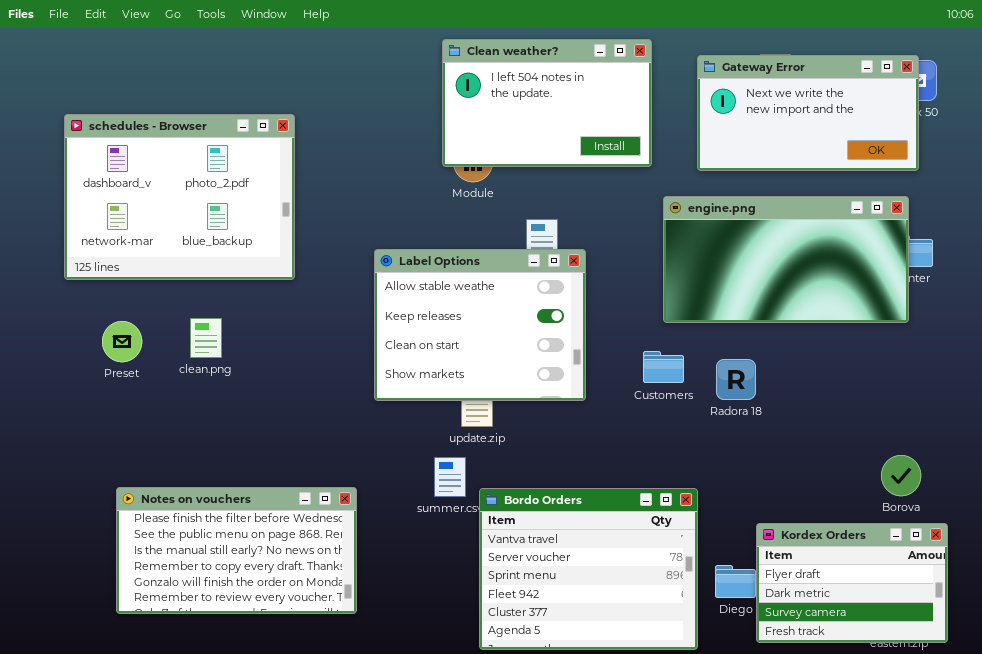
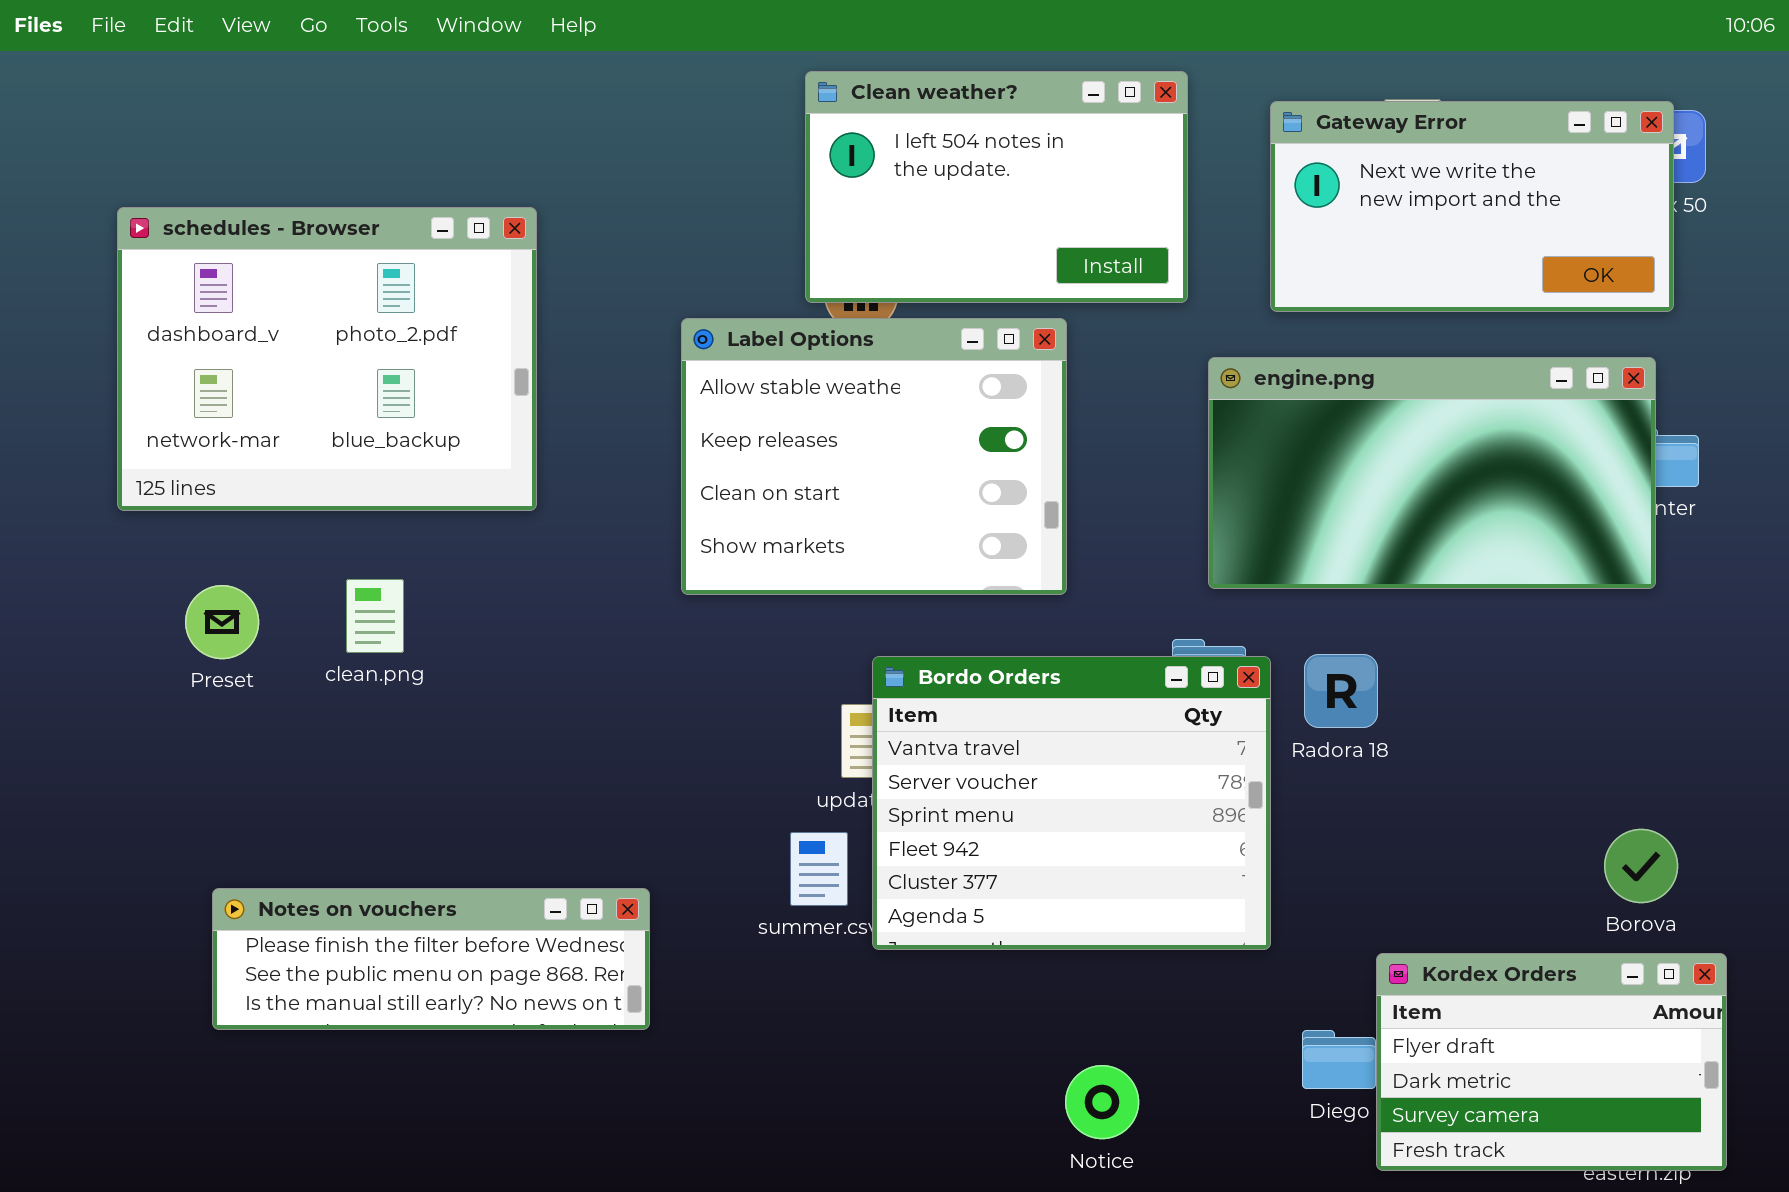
Label Options: [374,249,586,401] -> [681,318,1067,595], moved
Notes on vouchers: [116,487,357,614] -> [212,888,650,1030], resized
Bordo Orders: [479,488,698,650] -> [872,656,1271,950], moved

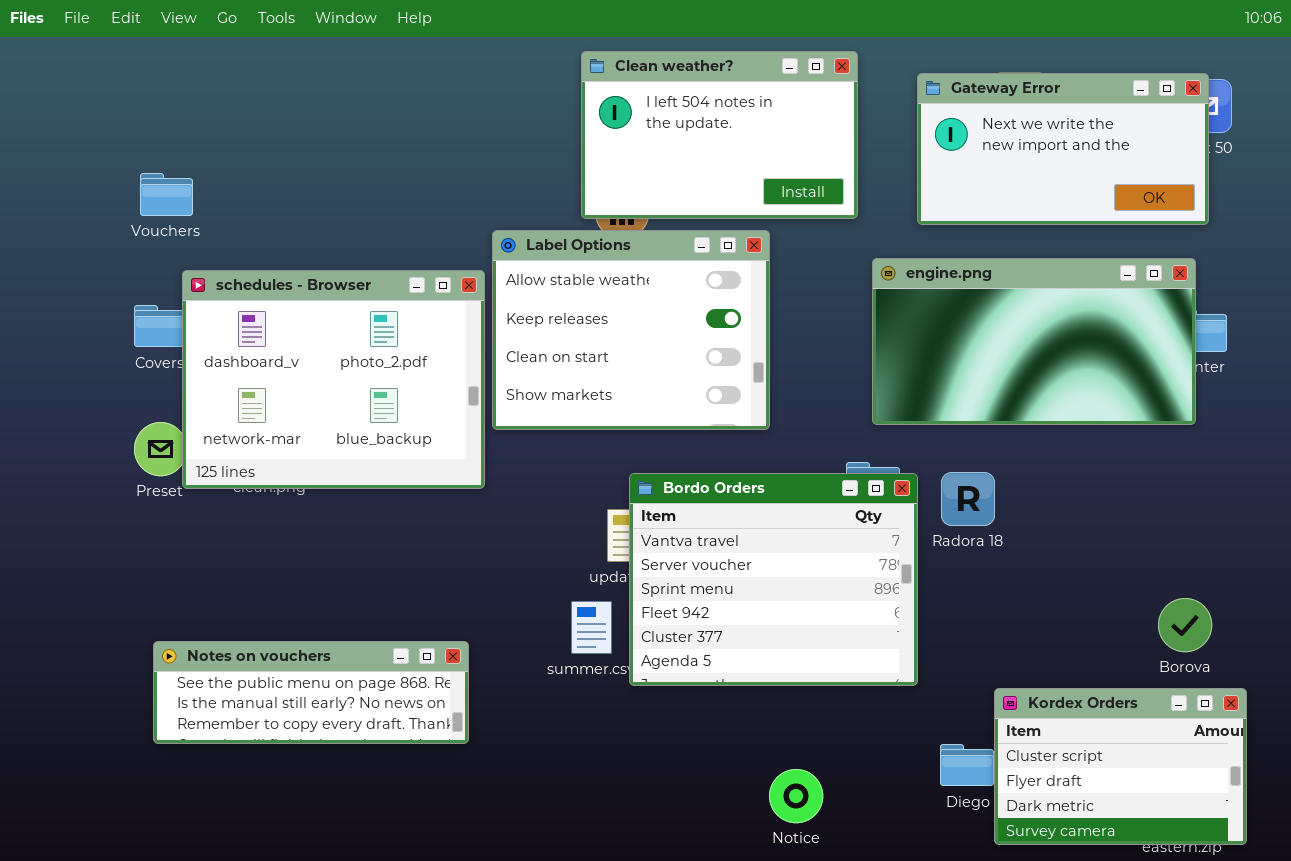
schedules - Browser: [117,207,537,511] -> [182,270,485,489], moved
Notes on vouchers: [212,888,650,1030] -> [153,641,469,744], scrolled down 1 row
Kordex Orders: [1376,953,1727,1171] -> [994,688,1247,845], scrolled up 1 row

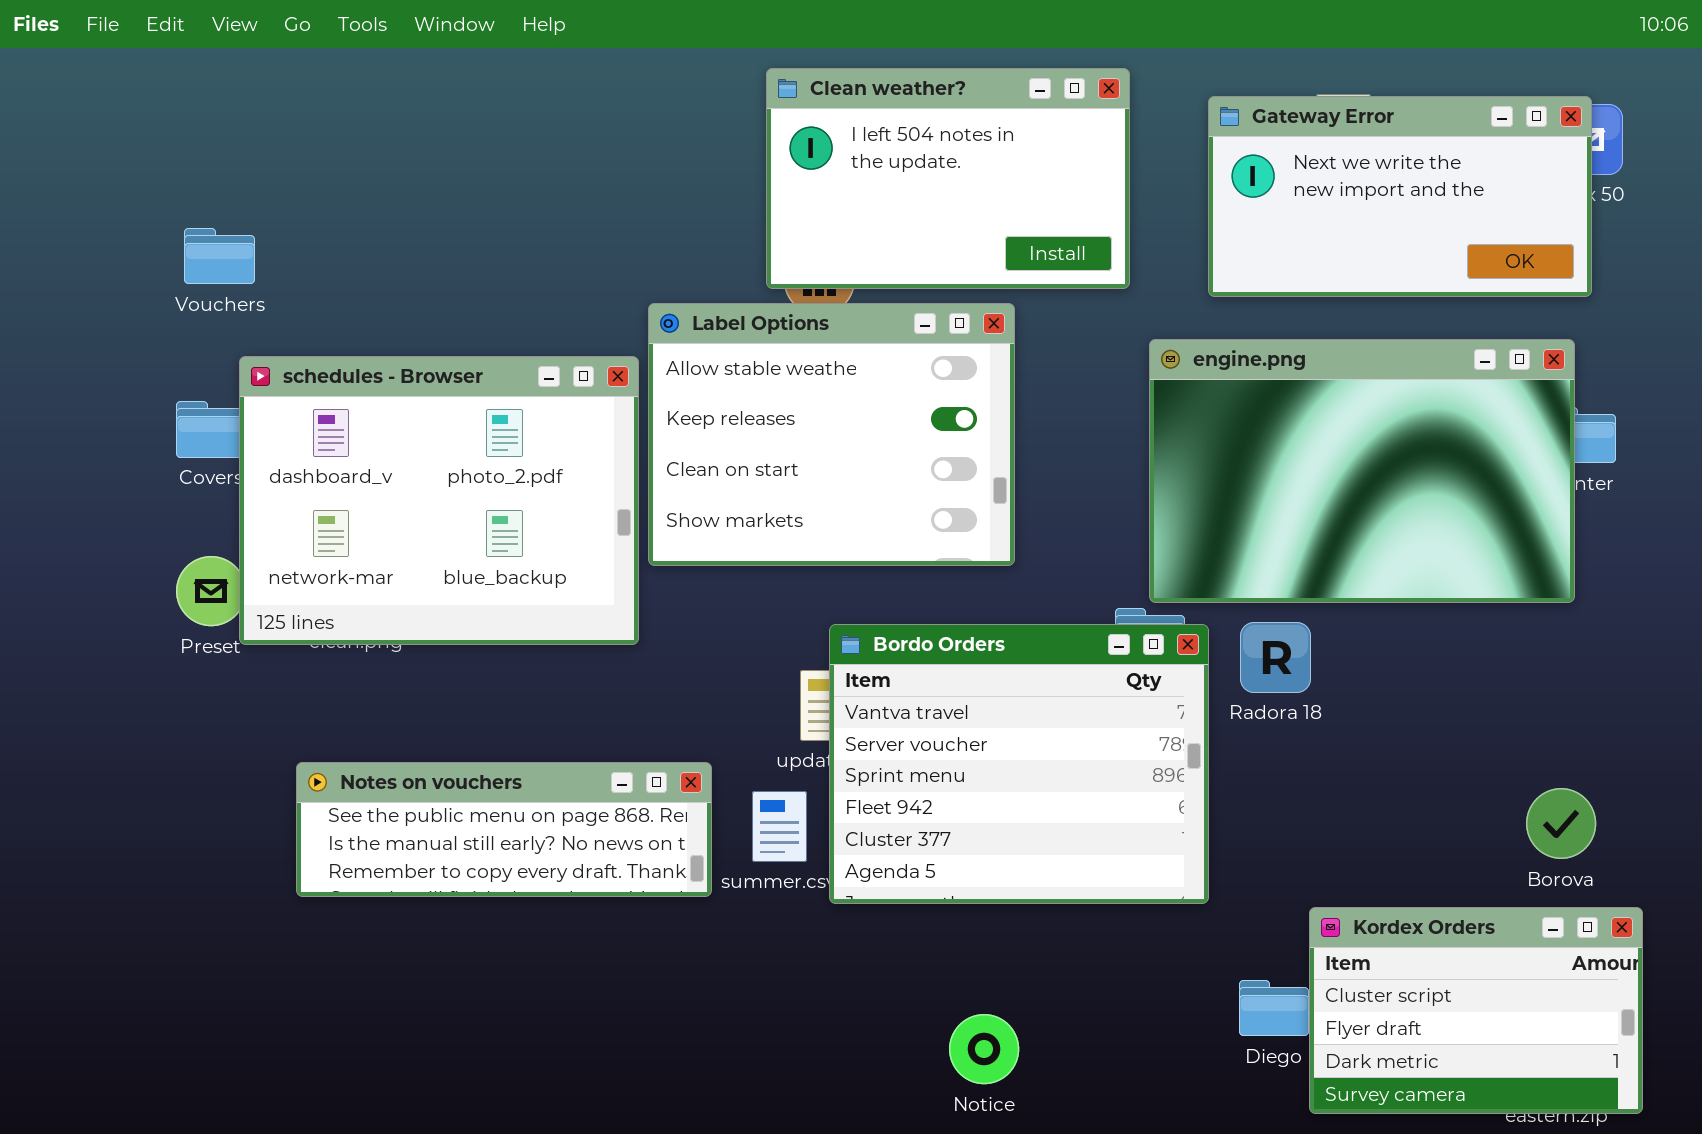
engine.png: [872,258,1196,425] -> [1149,339,1575,603], resized
Notes on vouchers: [153,641,469,744] -> [296,762,712,897], moved
Notice: [769,769,823,823] -> [949,1014,1019,1084], moved

